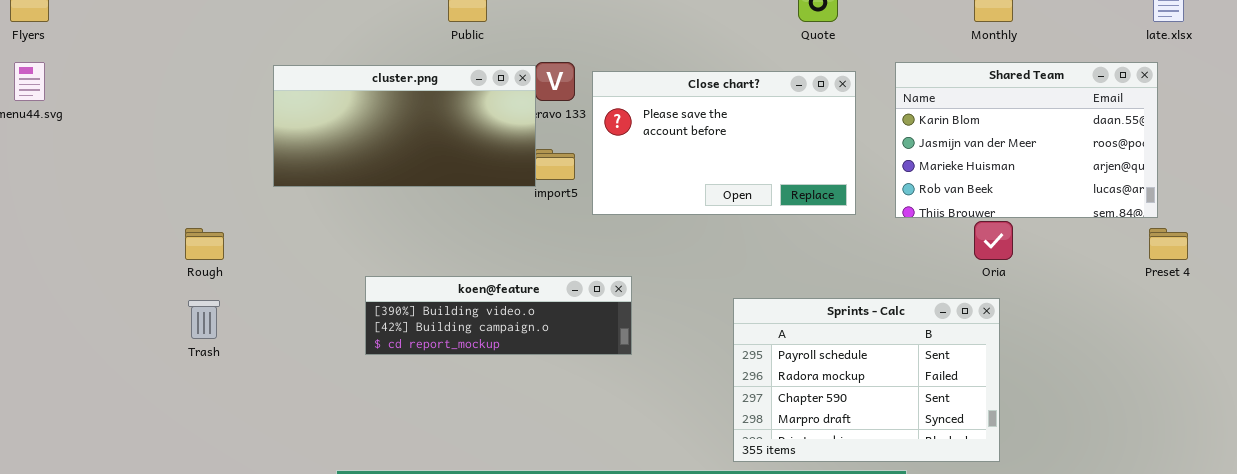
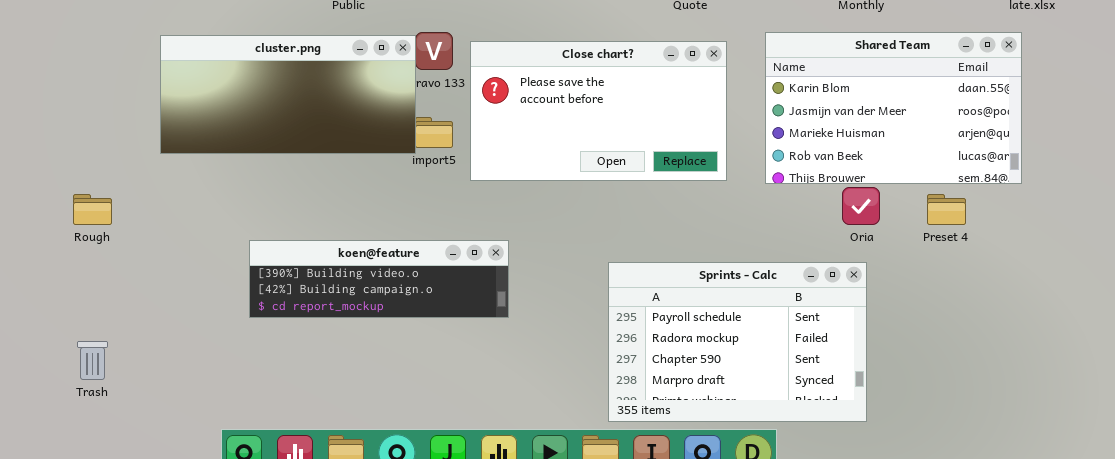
Preset 4: [1149,228,1188,260] -> [927,194,966,225], moved
Trash: [188,300,220,339] -> [77,341,108,380], moved

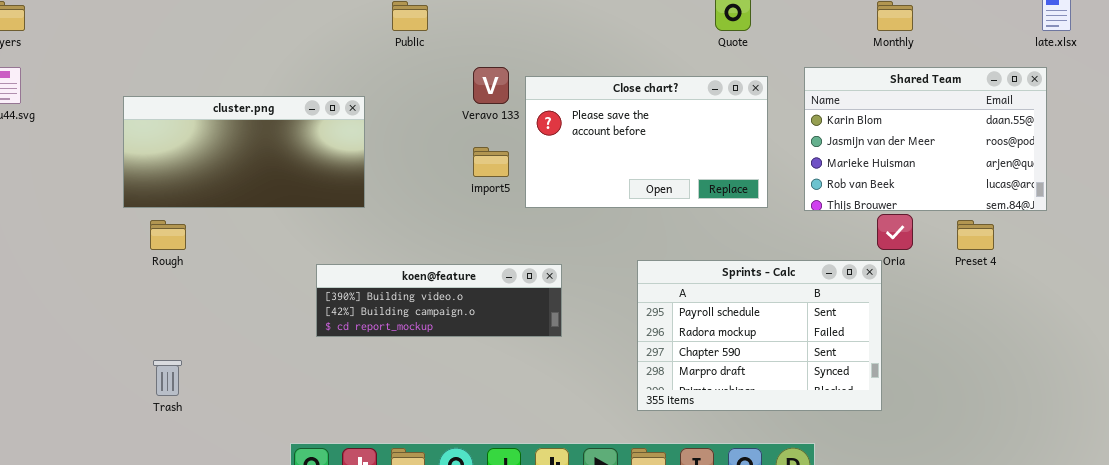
cluster.png: [160,35,416,154] -> [123,96,365,208], moved
Sprints - Calc: [608,262,867,422] -> [637,260,882,411], moved

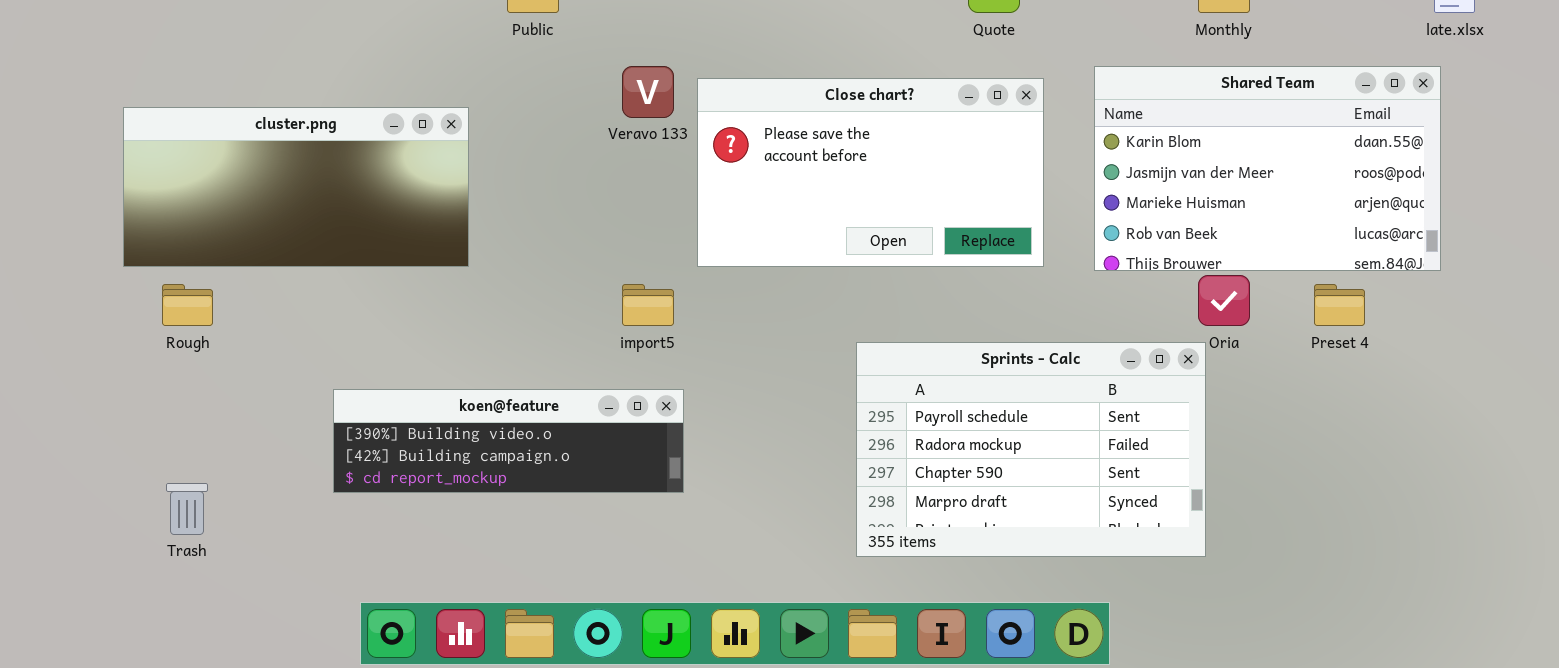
import5: [473,147,509,177] -> [622,284,674,326], moved
koen@feature: [316,264,562,337] -> [333,389,684,493], moved

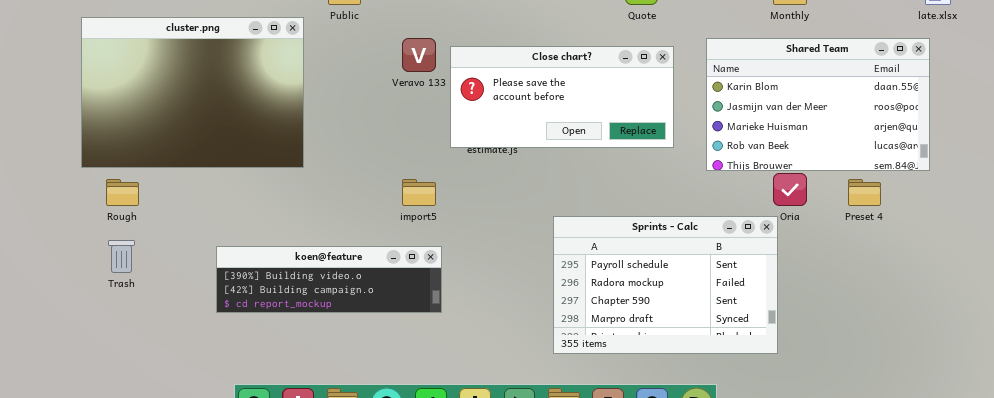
Close chart?: [697,78,1044,267] -> [450,46,674,148], resized
cluster.png: [123,107,469,267] -> [81,17,304,168], resized
Trash: [166,483,208,535] -> [108,240,135,273], moved

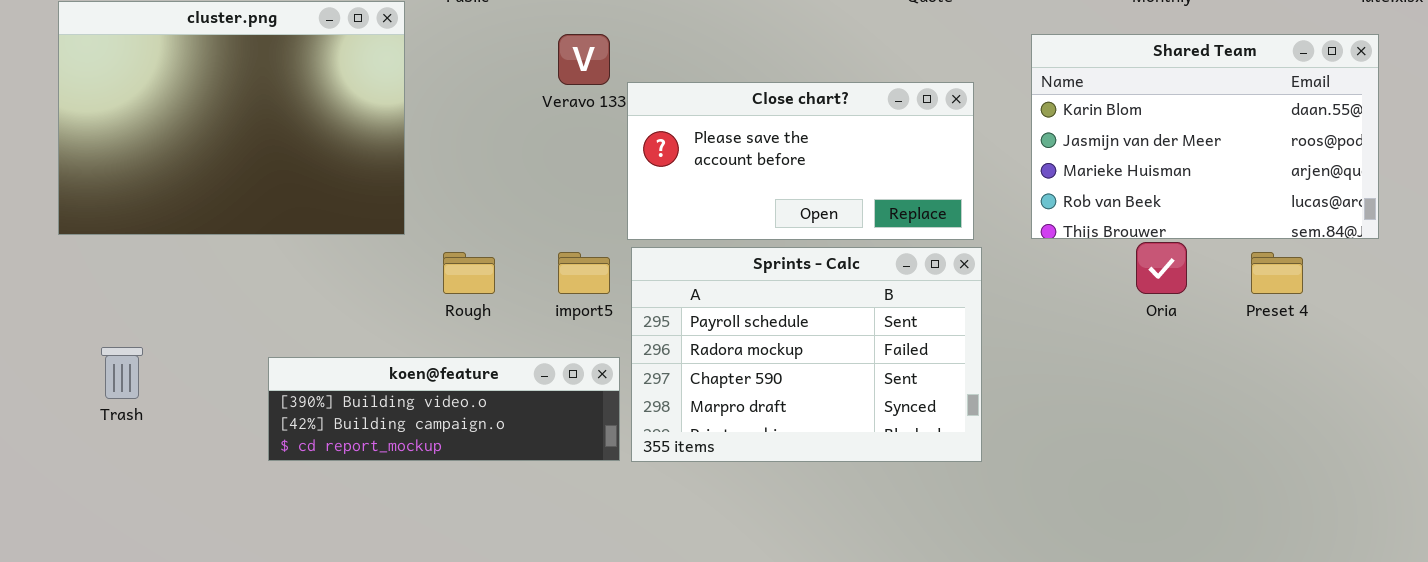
Close chart?: [450,46,674,148] -> [627,82,974,240], moved
Rough: [106,179,139,206] -> [443,252,495,294], moved
Sprints - Calc: [553,216,778,354] -> [631,247,982,462], moved

